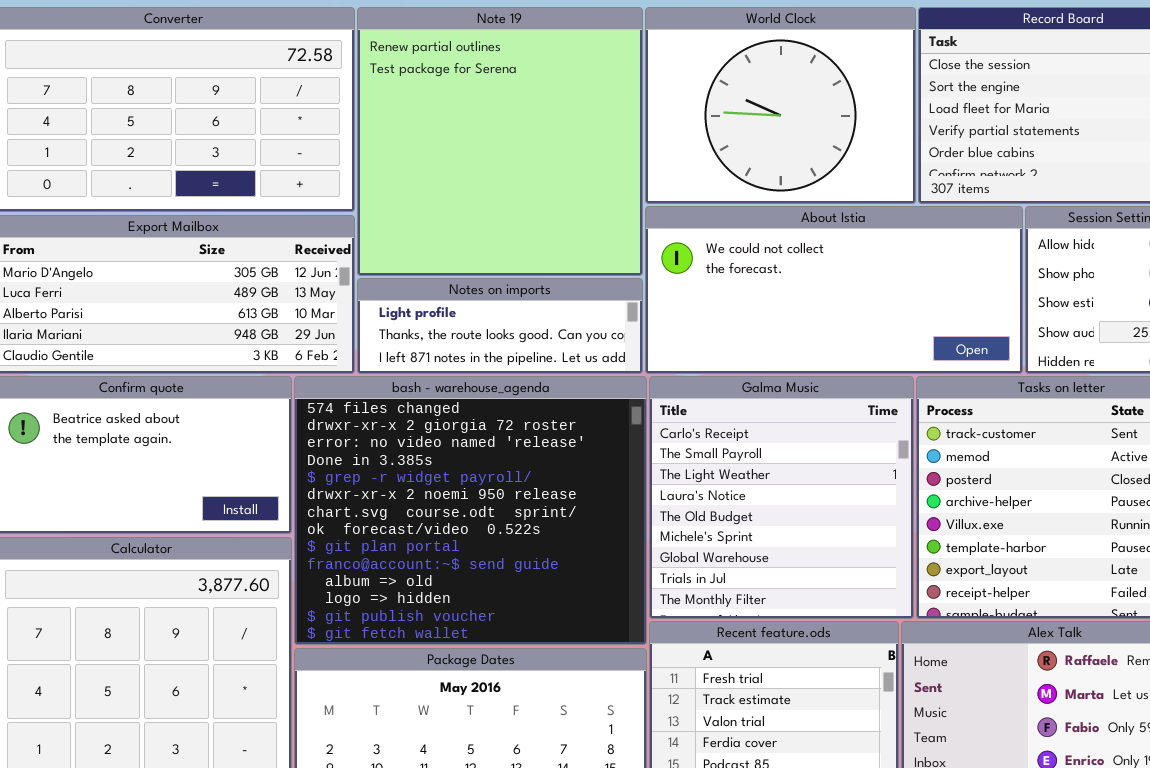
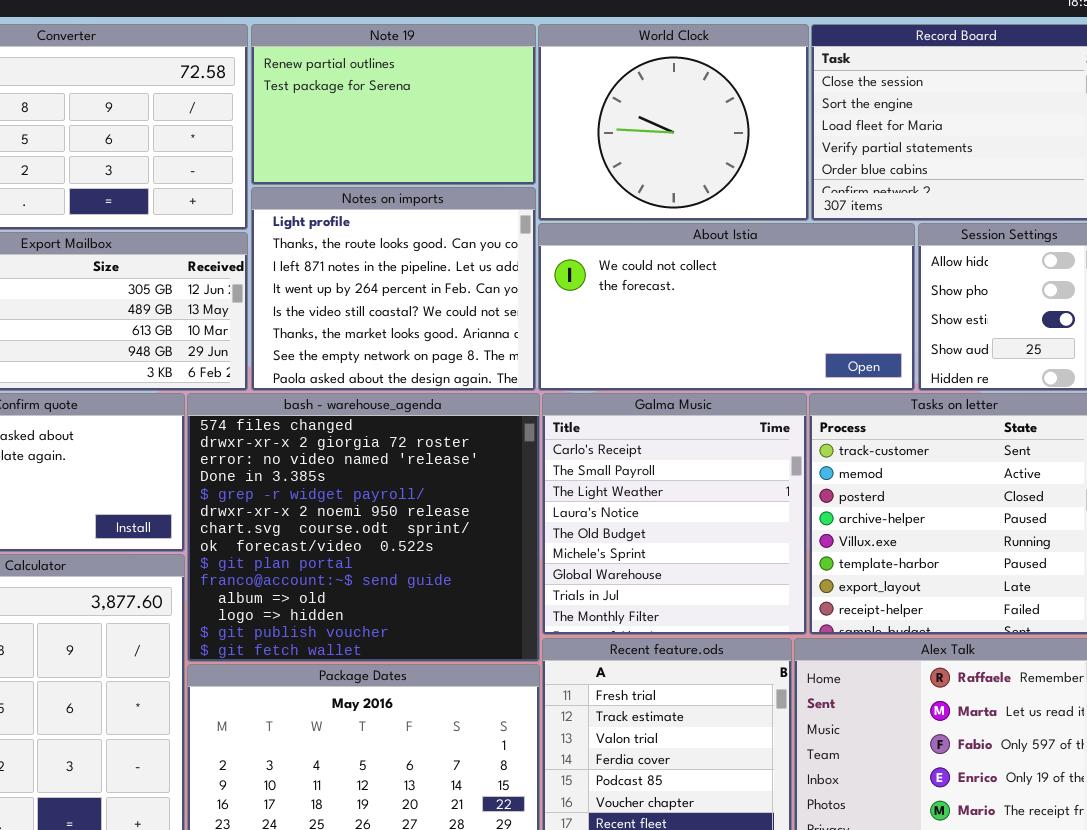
Note 19: [357,7,643,276] -> [251,24,536,185], resized
Notes on imports: [357,278,643,374] -> [251,187,536,391], resized

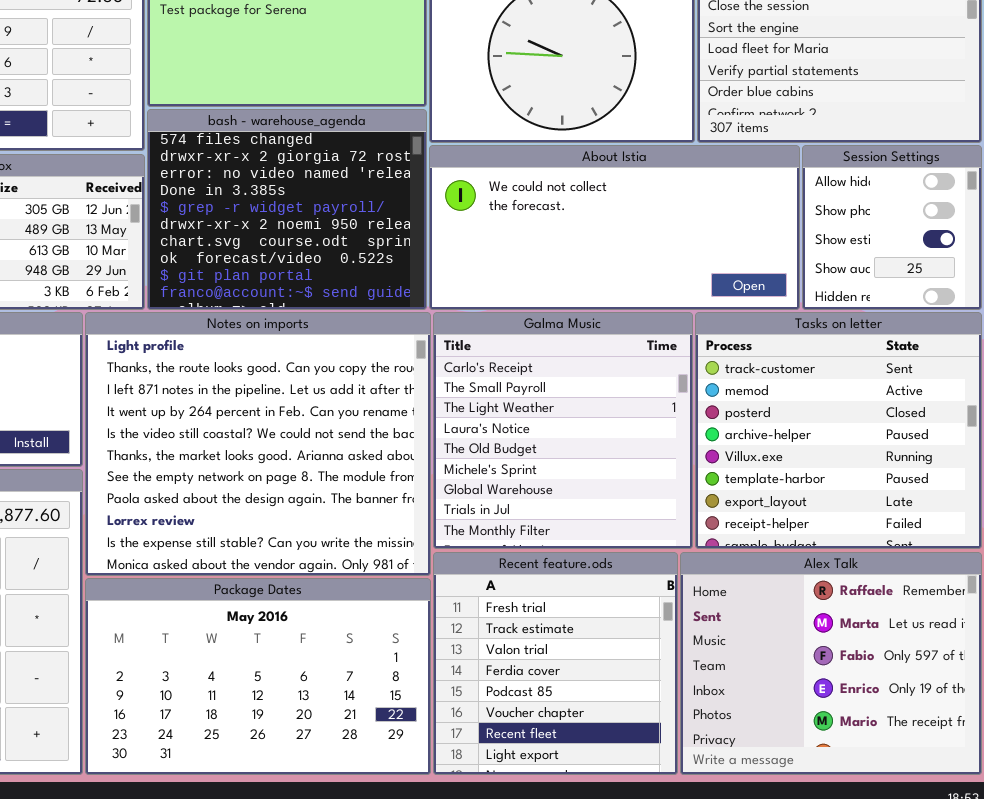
Notes on imports: [251,187,536,391] -> [85,312,431,576], moved, resized
bash - warehouse_agenda: [187,393,540,662] -> [147,109,427,310], moved, resized

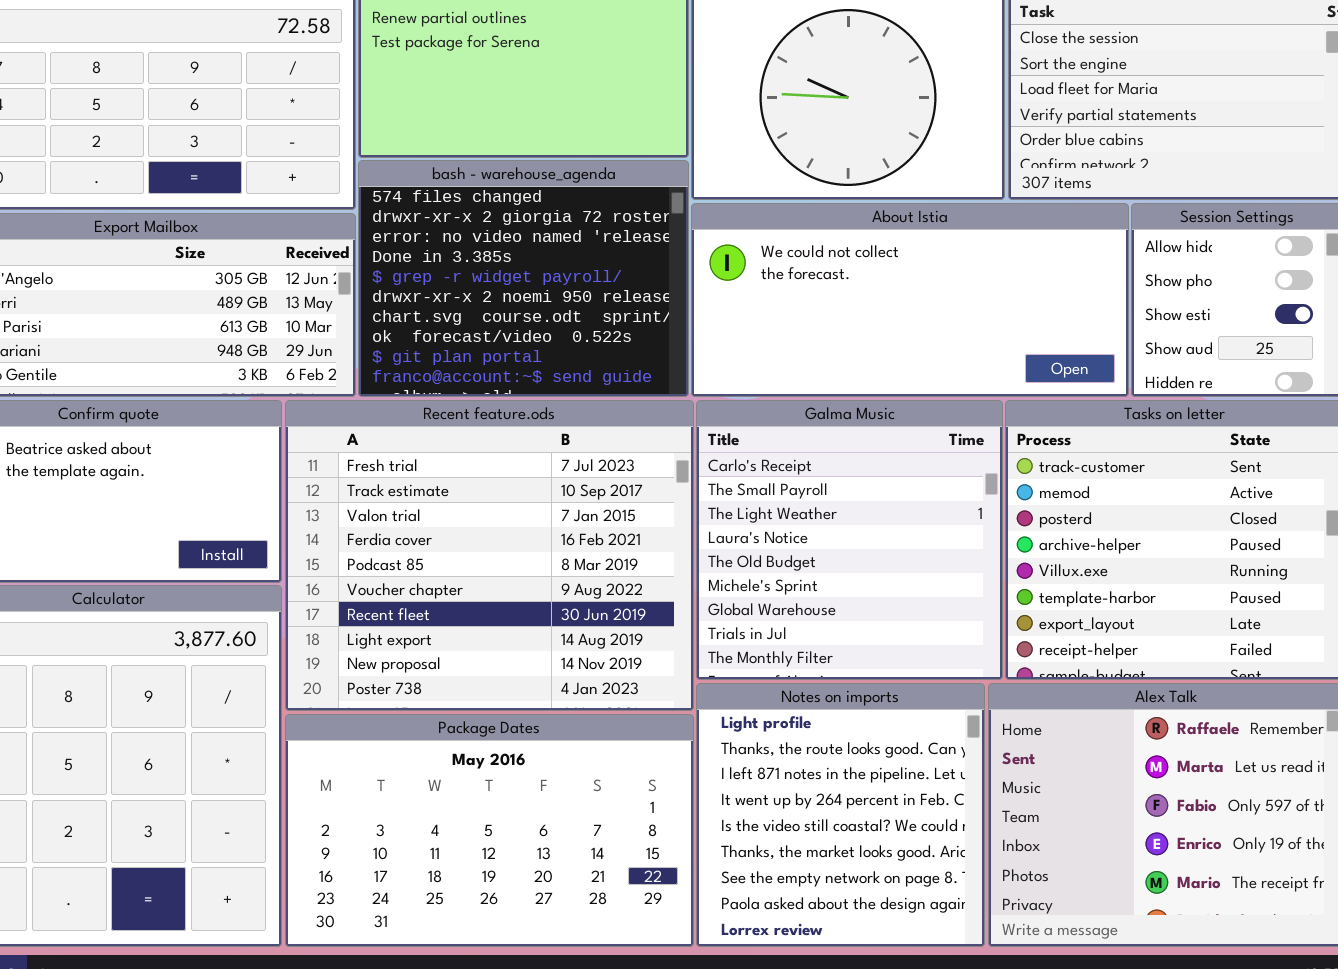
Notes on imports: [85,312,431,576] -> [696,683,985,947], moved, resized
Recent feature.ods: [433,552,678,775] -> [285,400,694,711], moved, resized

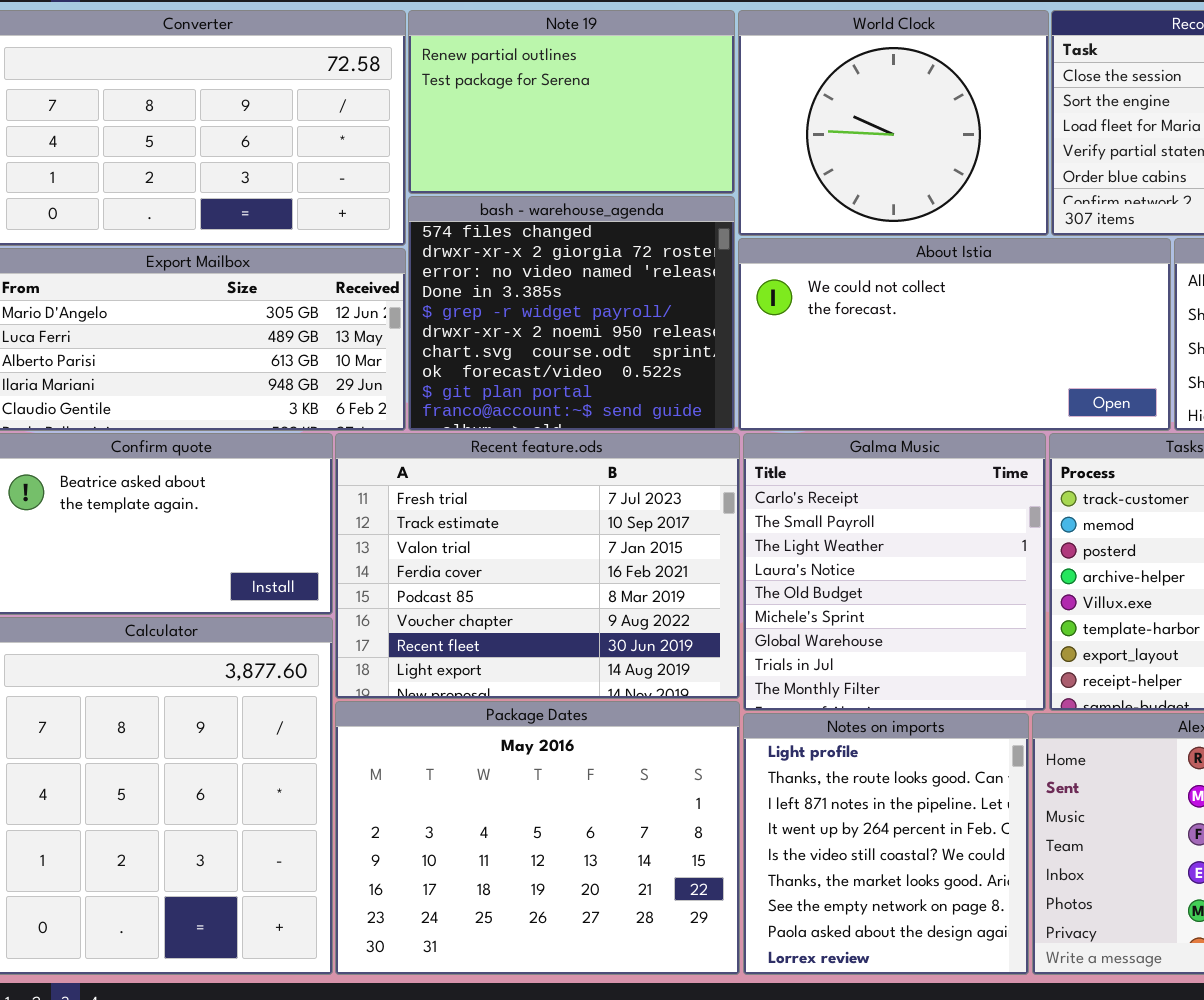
Recent feature.ods: [285,400,694,711] -> [335,433,740,699], resized
Package Dates: [285,714,694,947] -> [335,701,740,975], resized

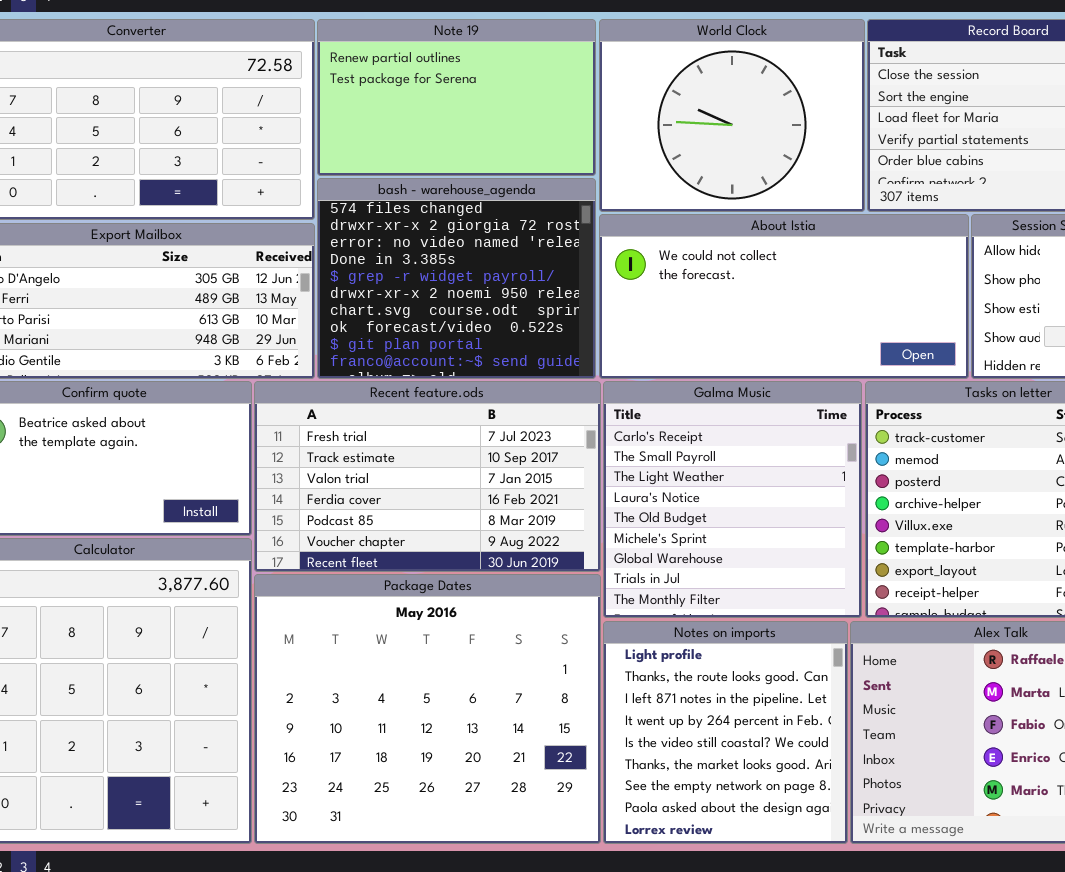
Recent feature.ods: [335,433,740,699] -> [254,381,601,572], resized
Package Dates: [335,701,740,975] -> [254,574,601,844], resized

